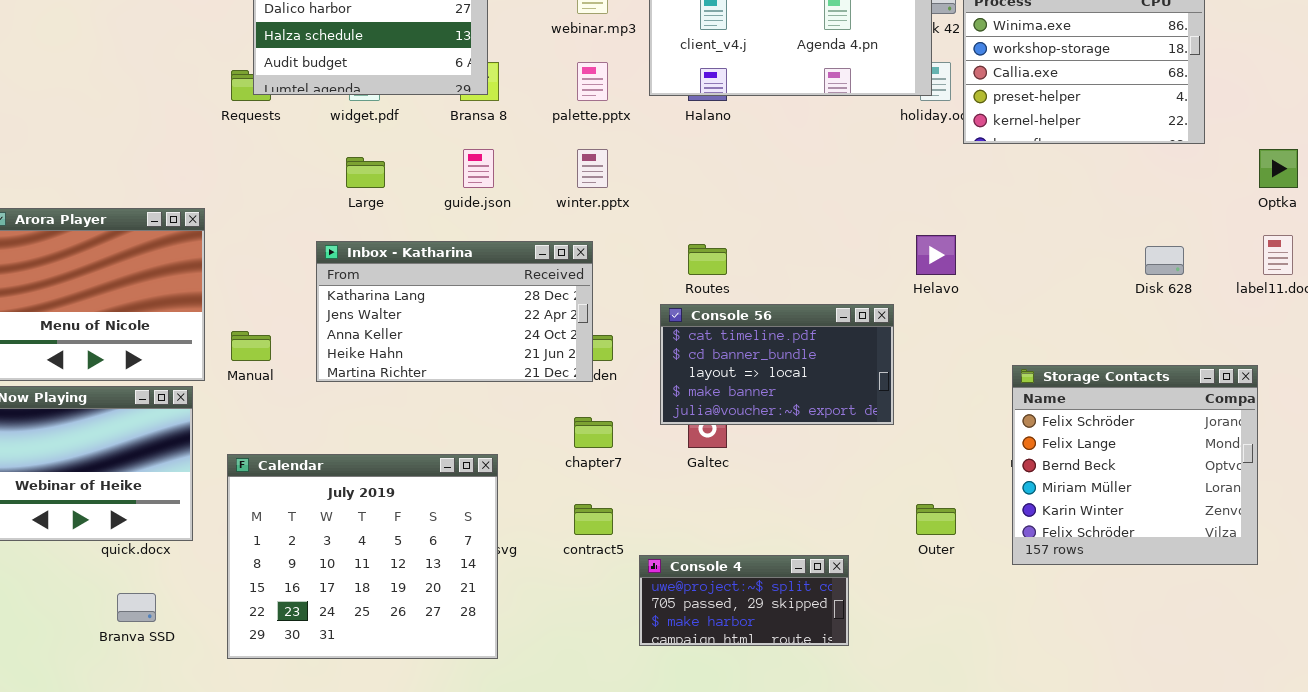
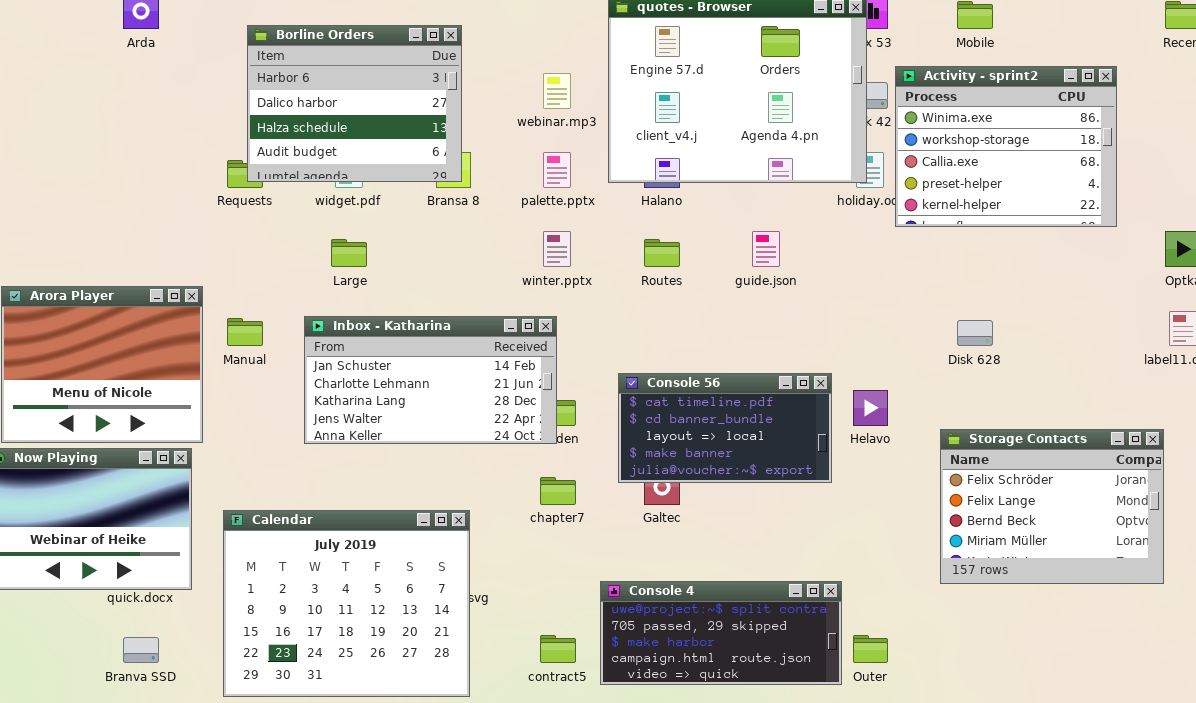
guide.json: [463,149,494,188] -> [752,231,780,267], moved
Helavo: [916,235,956,275] -> [853,390,888,426], moved
Inbox - Katharina: [316,241,593,382] -> [304,316,557,444], scrolled up 2 rows
Routes: [688,244,727,275] -> [644,239,680,267], moved
Disk 628: [1145,246,1184,275] -> [957,320,993,346], moved
Manual: [231,331,271,361] -> [227,318,263,346], moved
Storage Contacts: [1012,365,1258,565] -> [940,429,1164,584], resized
contract5: [574,504,613,535] -> [540,635,576,663], moved
Outer: [916,504,956,535] -> [853,635,888,663], moved
Console 4: [639,555,849,646] -> [600,581,842,685], resized

